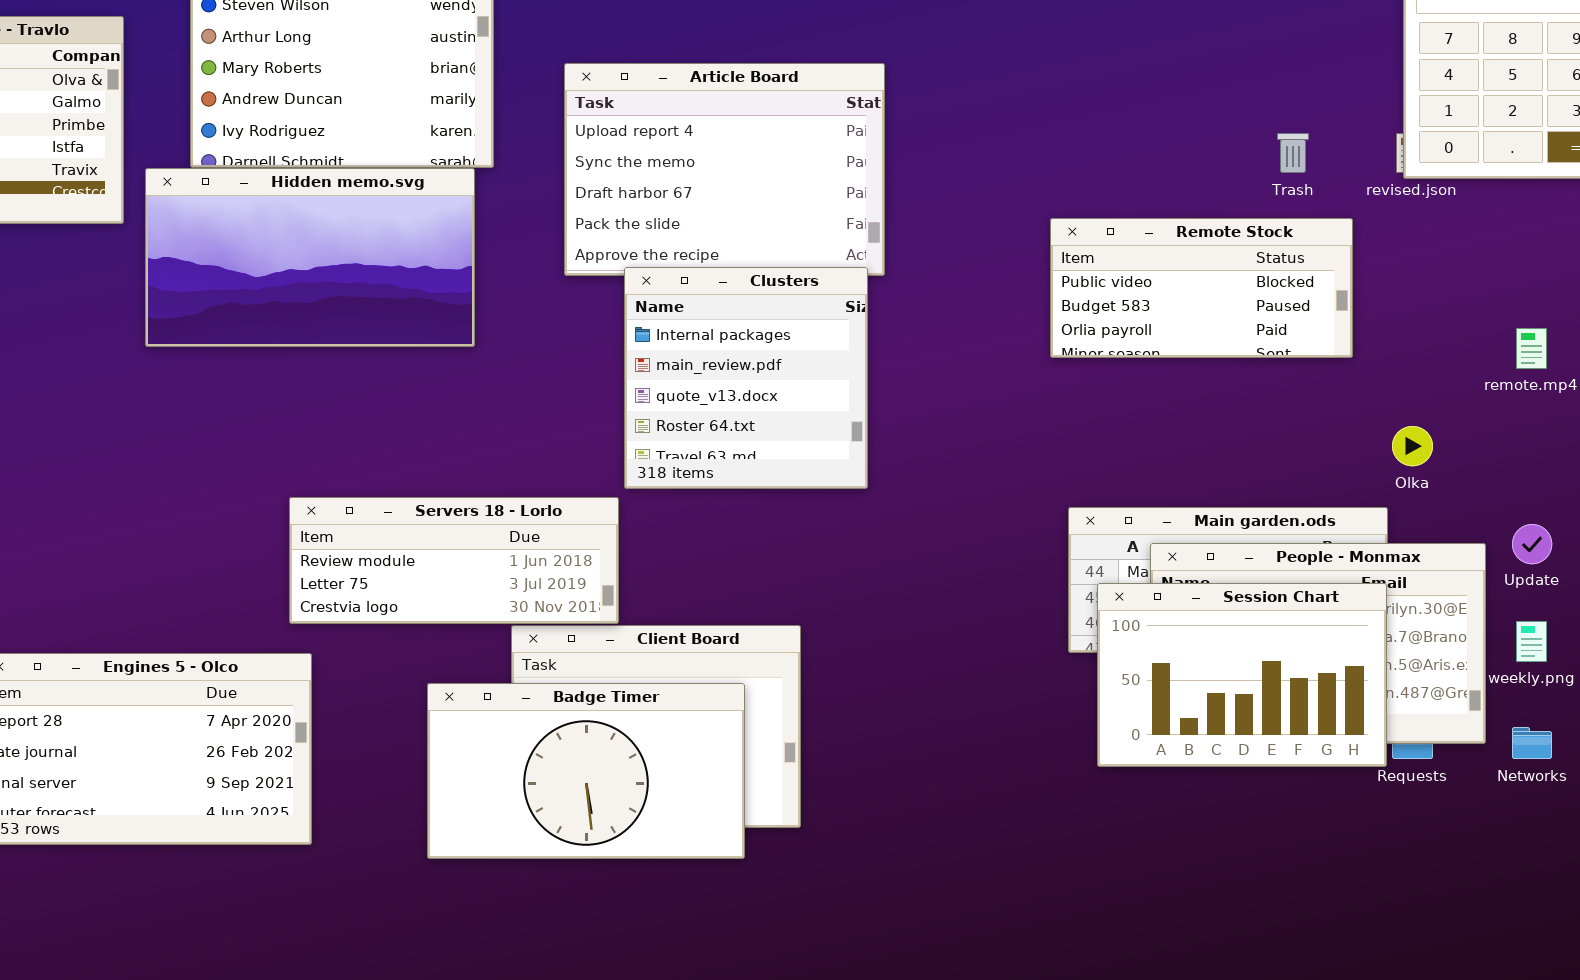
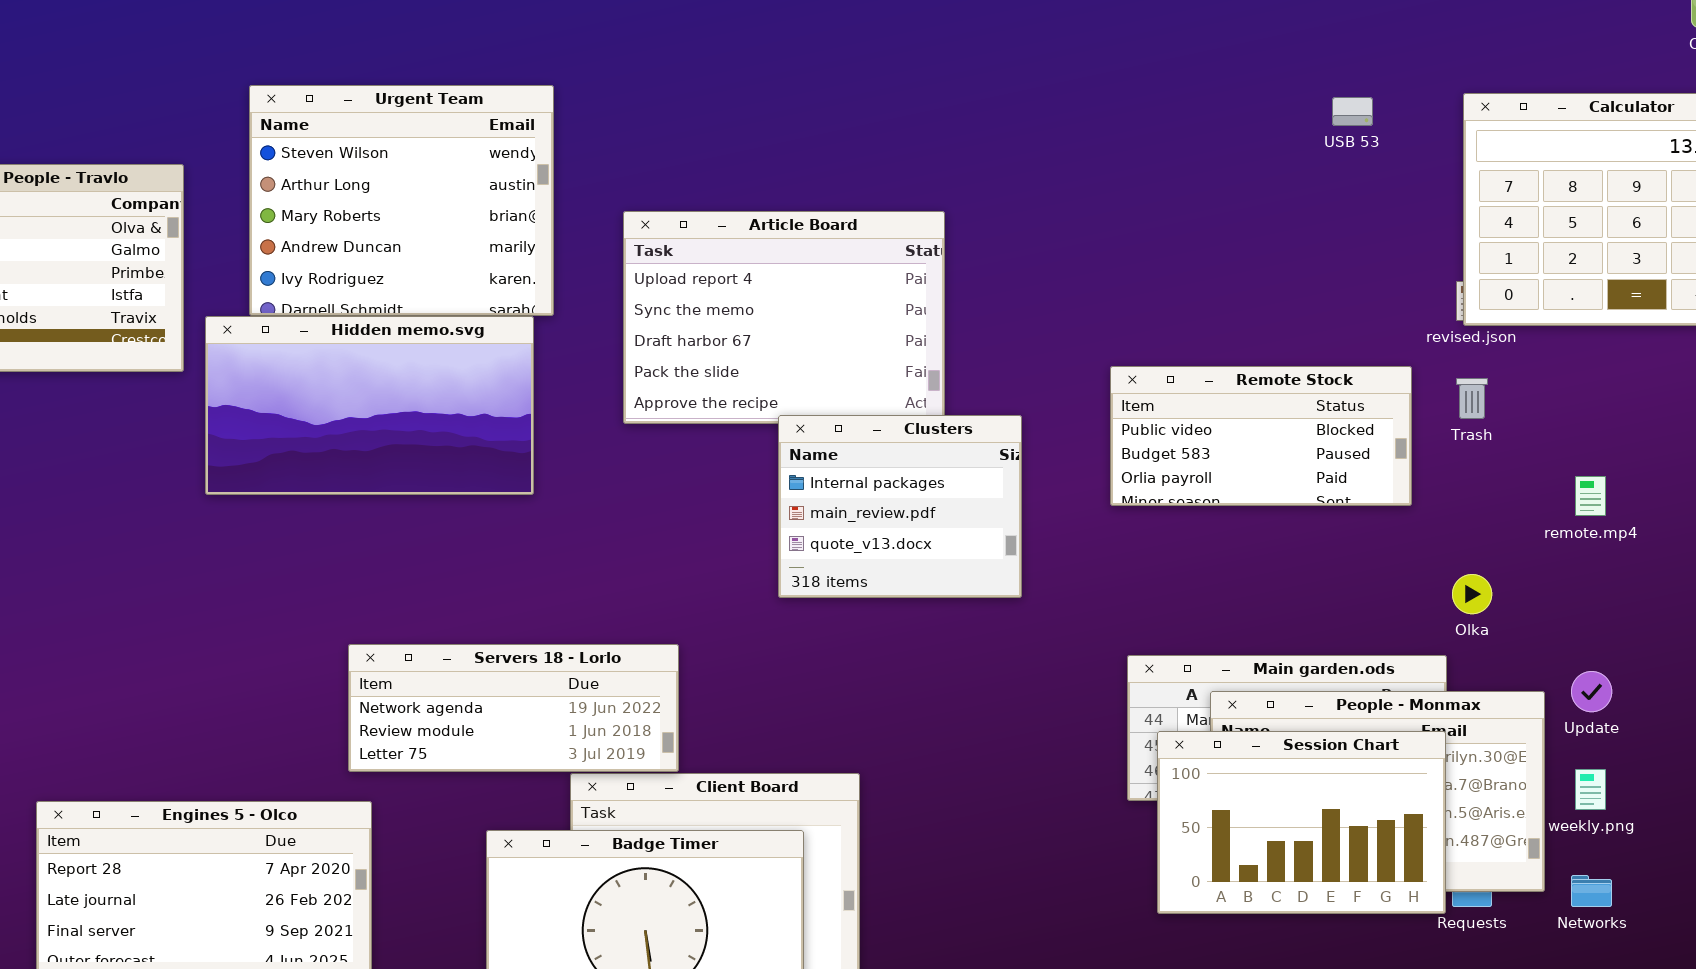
Trash: [1277,133,1309,173] -> [1456,378,1488,419], moved
Clusters: [624,267,868,489] -> [778,415,1022,598], moved, resized
Servers 18 - Lorlo: [289,497,619,624] -> [348,644,679,772], scrolled up 1 row

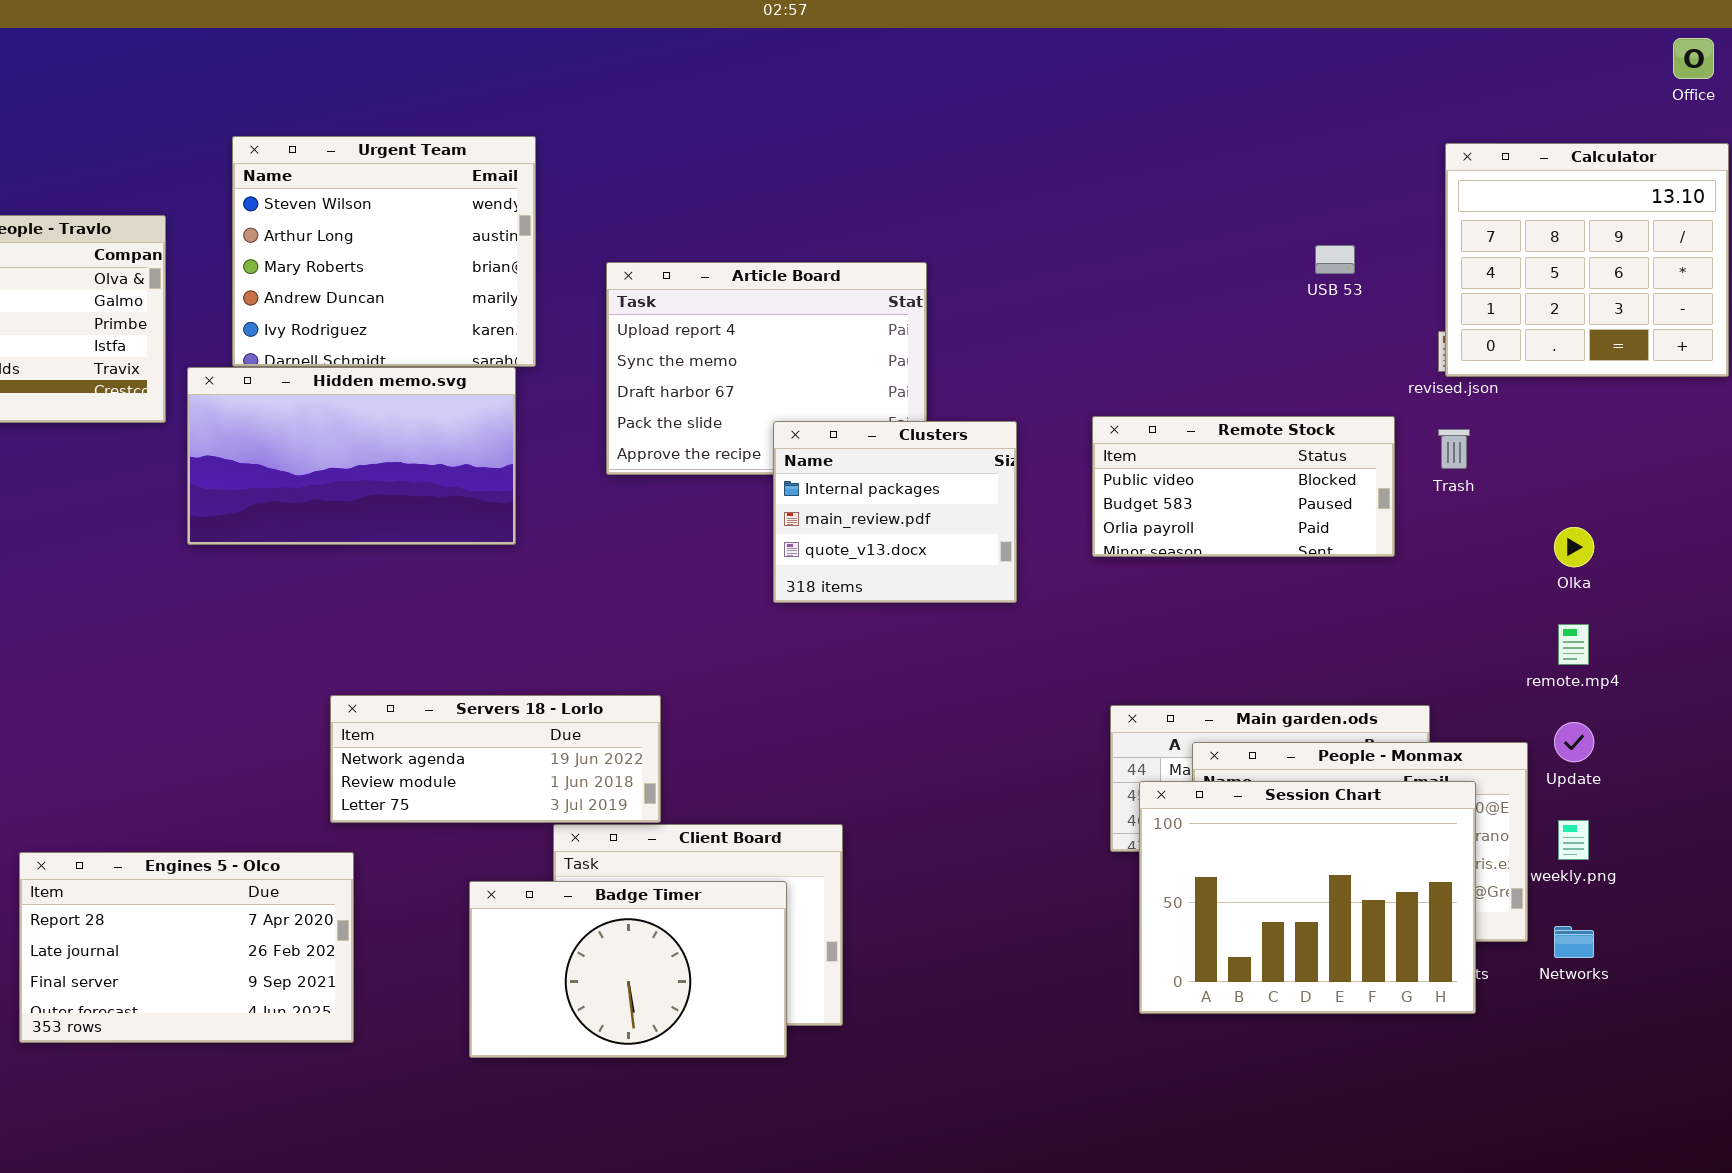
USB 53: [1332,97,1373,126] -> [1315,245,1355,274], moved
Clusters: [778,415,1022,598] -> [773,421,1017,603], moved
remote.mp4: [1575,476,1606,516] -> [1558,624,1589,665], moved
Olka: [1452,574,1492,614] -> [1554,527,1594,567], moved
Session Chart: [1157,731,1446,914] -> [1139,781,1476,1014], resized

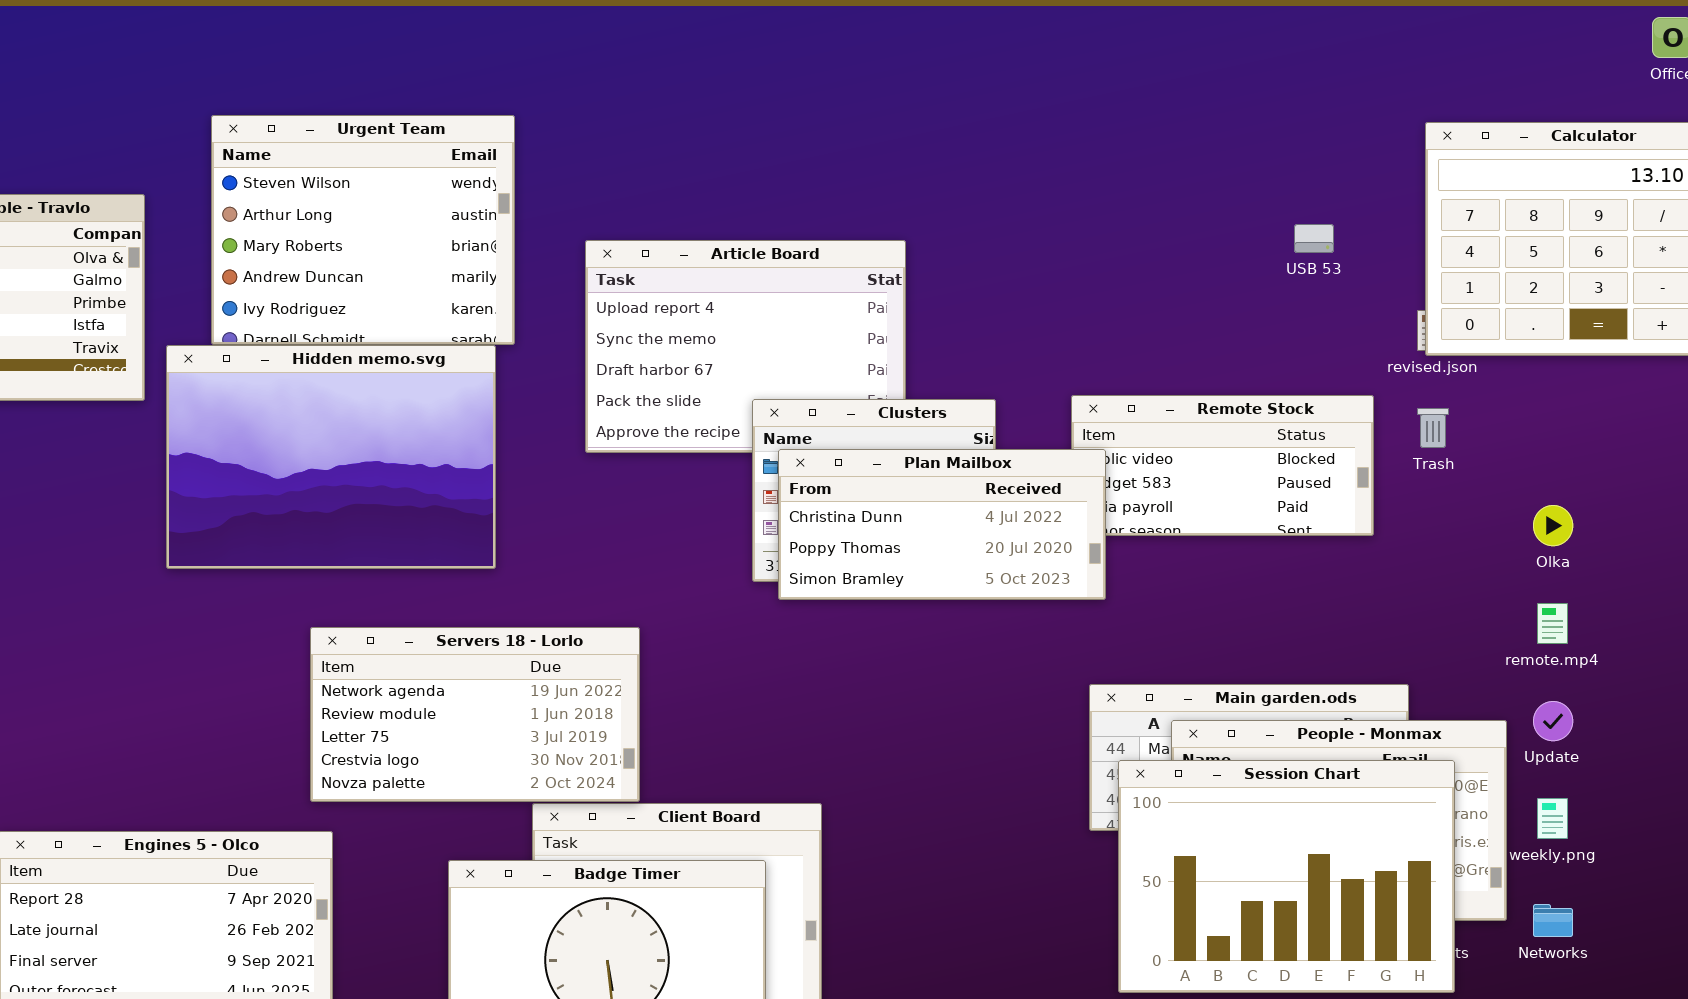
Hidden memo.svg: [187,367,516,545] -> [166,345,496,569], resized
Plan Mailbox: none -> [778,449,1106,600], opened
Servers 18 - Lorlo: [330,695,661,823] -> [310,627,640,802], resized

